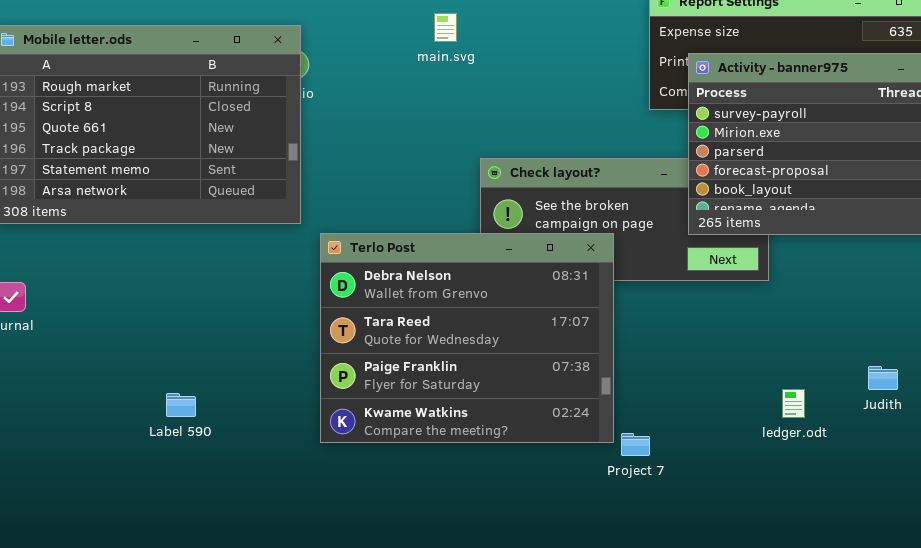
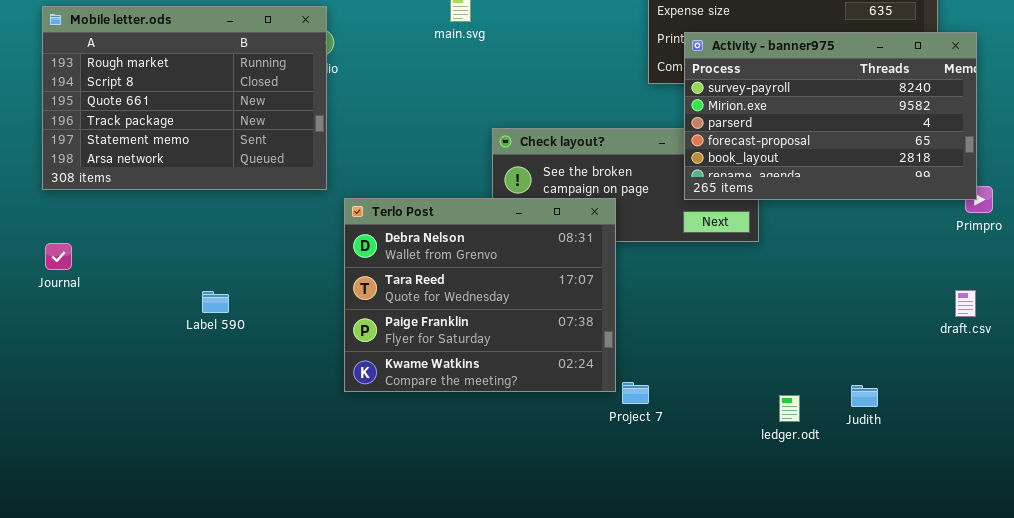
Judith: [868,366,898,390] -> [851,385,878,407], moved
ledger.odt: [782,389,805,418] -> [779,395,800,422], moved
Label 590: [166,393,196,417] -> [202,291,229,313], moved

